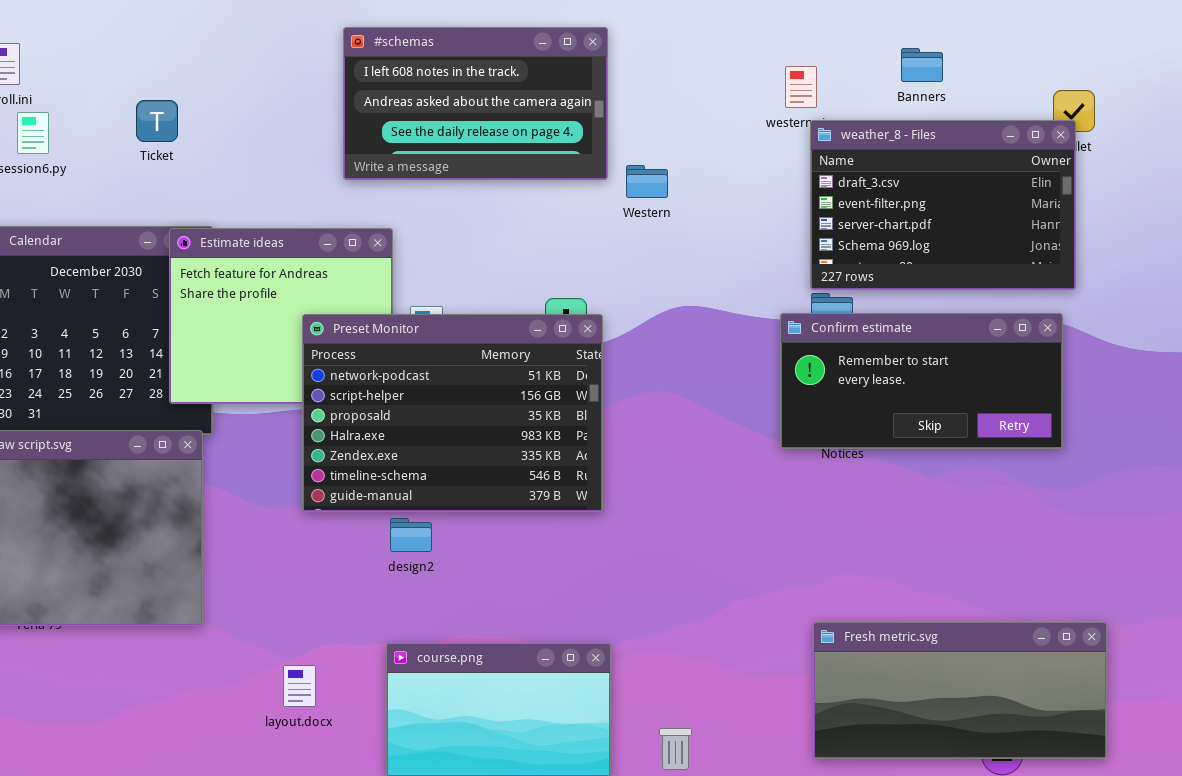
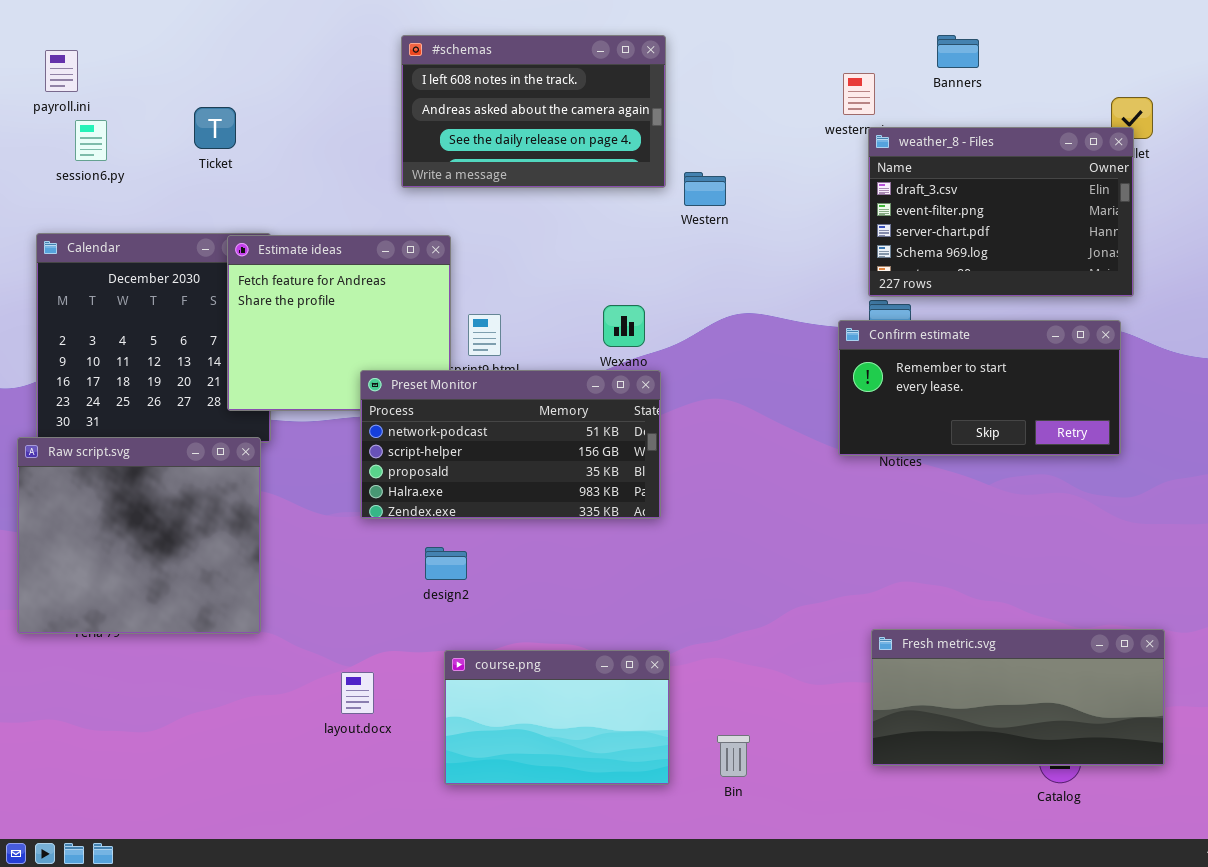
Banners: [901,48,943,82] -> [937,35,979,68], moved
Preset Monitor: [302,314,603,512] -> [360,370,661,519], resized
design2: [390,518,432,552] -> [425,547,467,580], moved

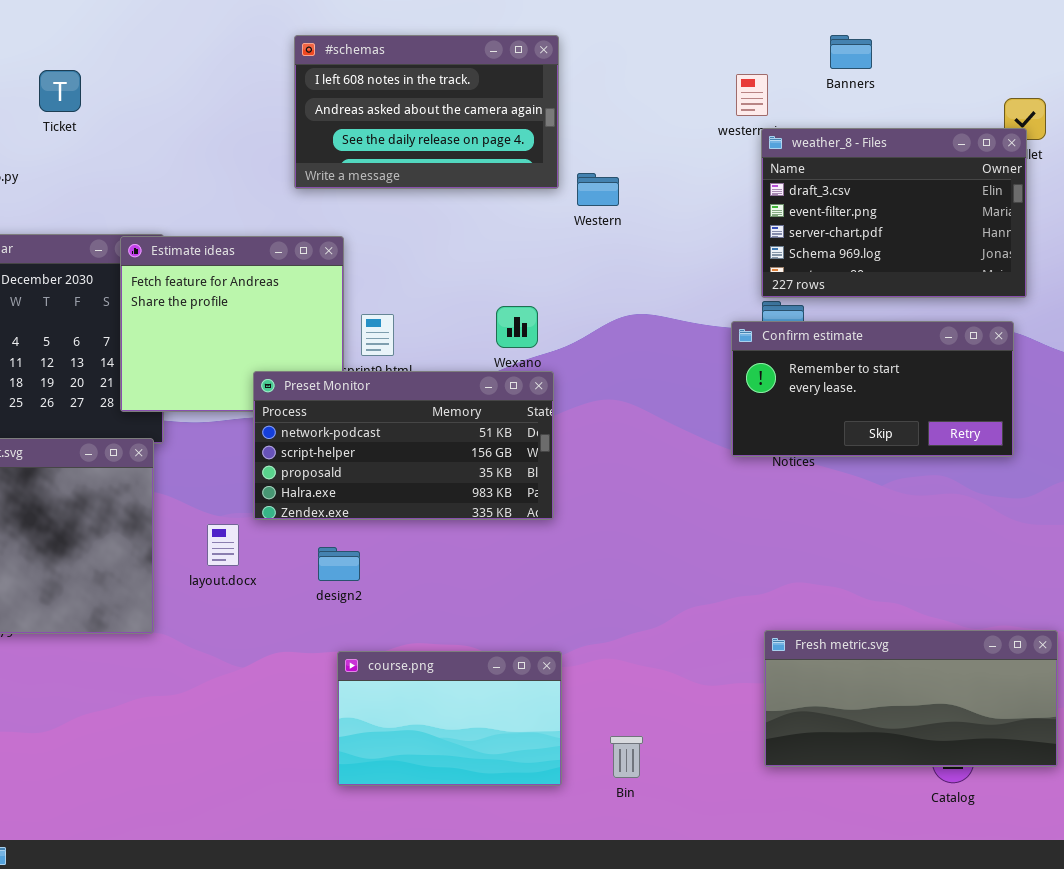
Ticket: [194,107,236,149] -> [39,70,81,112], moved
layout.docx: [341,672,374,714] -> [207,524,239,566], moved

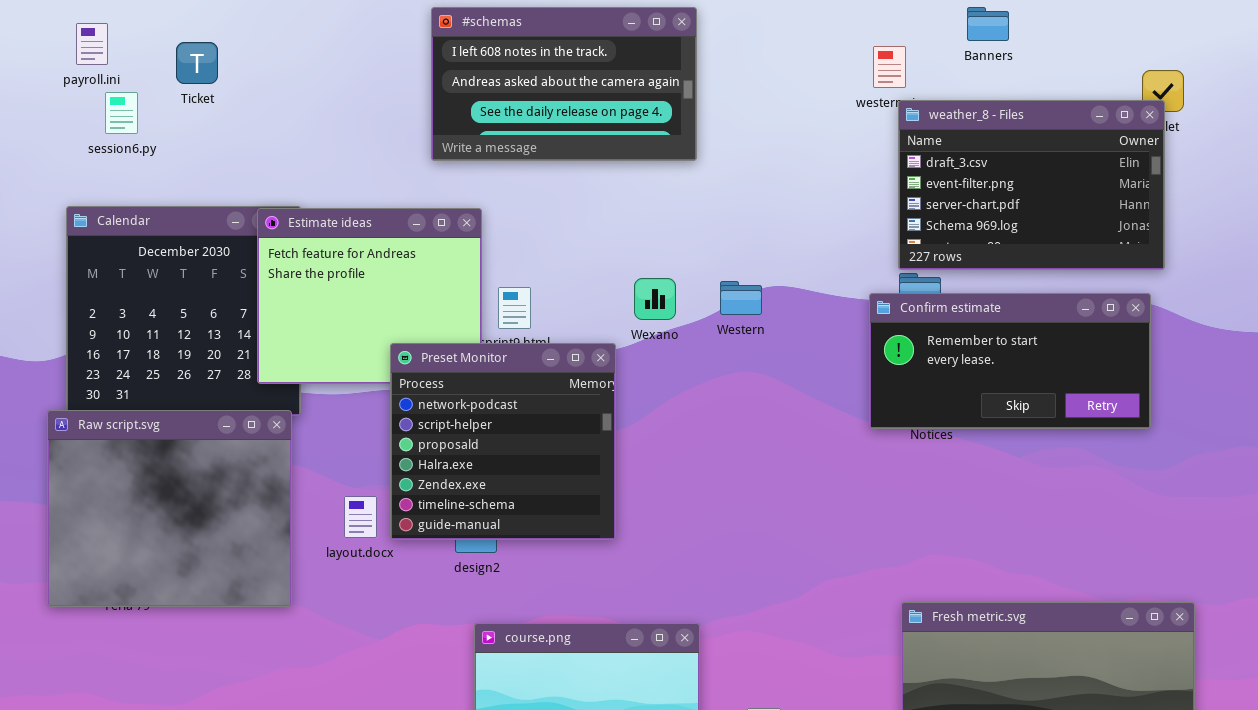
Western: [577,173,619,206] -> [720,281,762,315], moved
Preset Monitor: [253,371,554,520] -> [390,343,616,540], resized

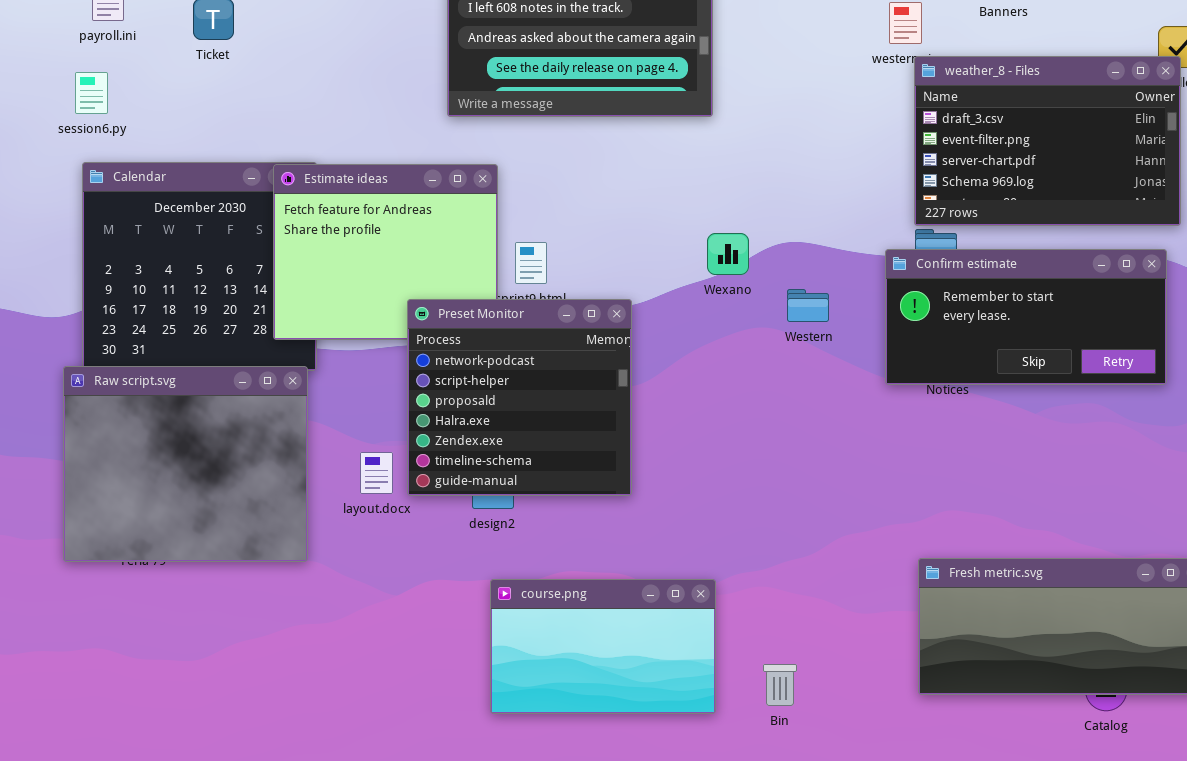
session6.py: [105,92,138,134] -> [75,72,108,114], moved
Wexano: [634,278,676,320] -> [707,233,749,275], moved
Western: [720,281,762,315] -> [787,289,829,322], moved

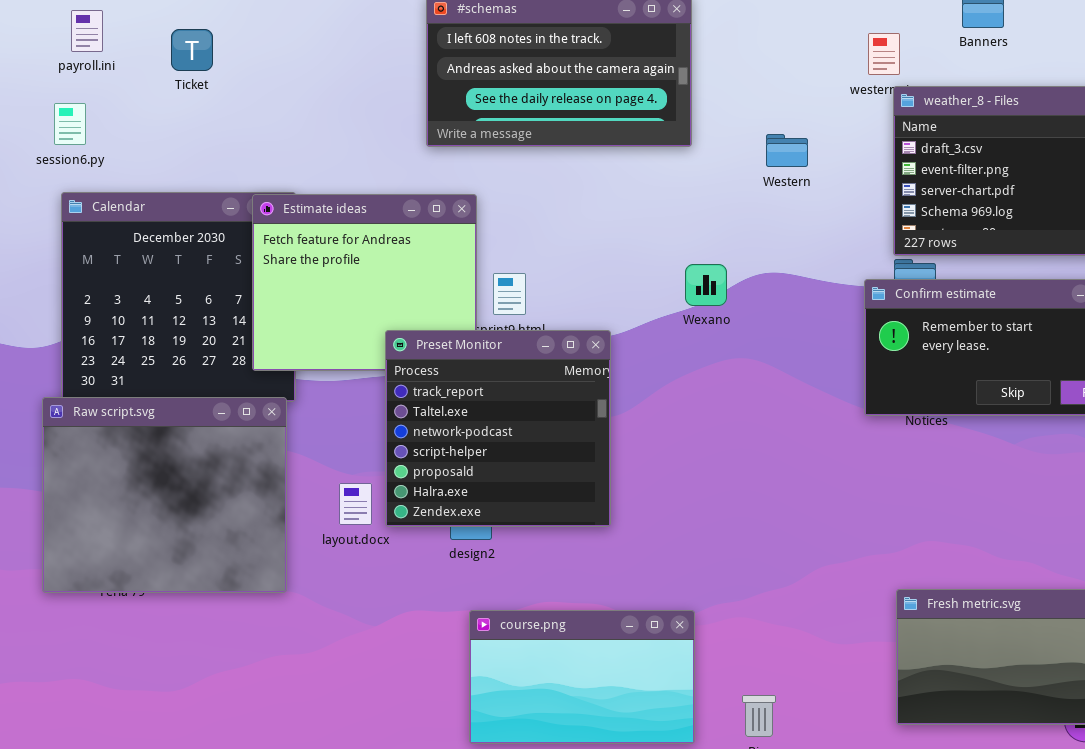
Western: [787,289,829,322] -> [766,134,808,167], moved
Preset Monitor: [407,299,632,496] -> [385,330,611,527], scrolled up 2 rows

